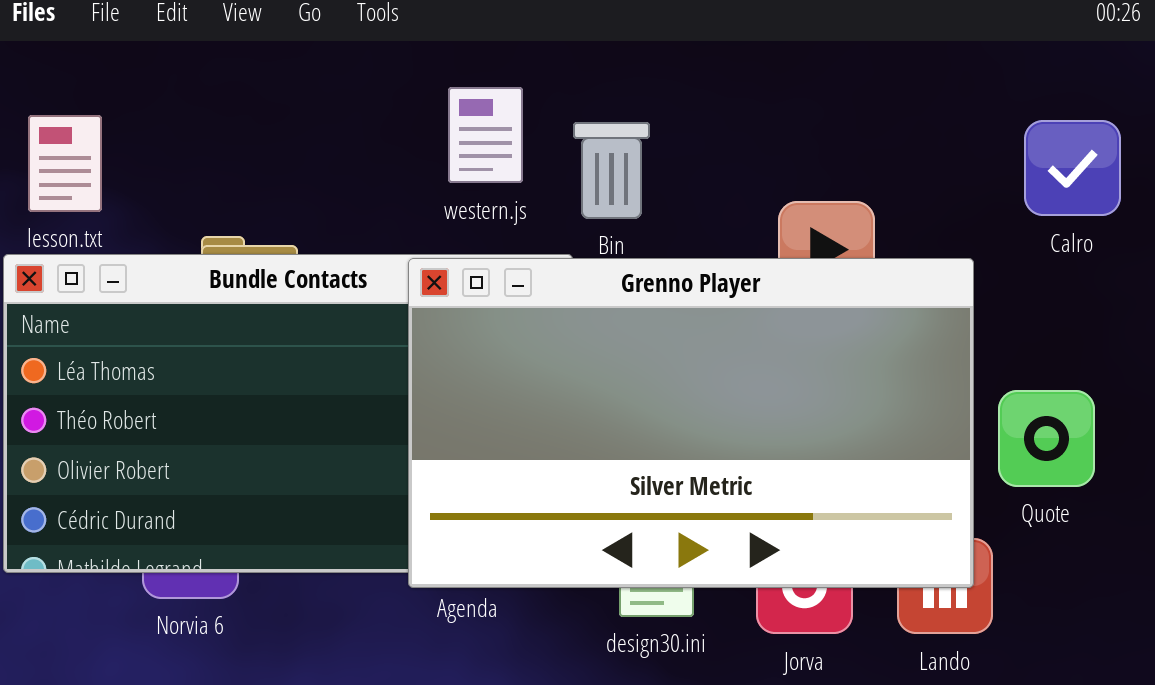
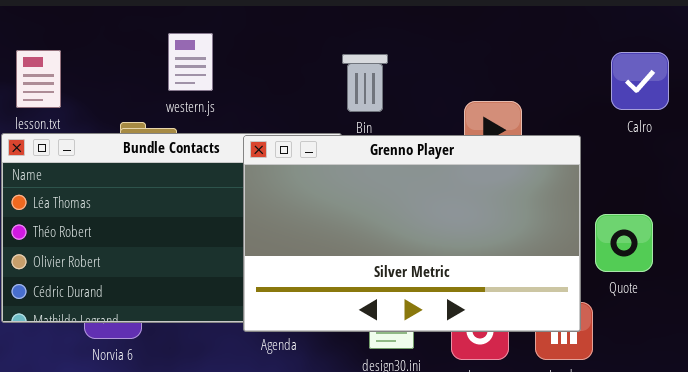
western.js: [448,87,523,183] -> [168,33,213,91], moved

